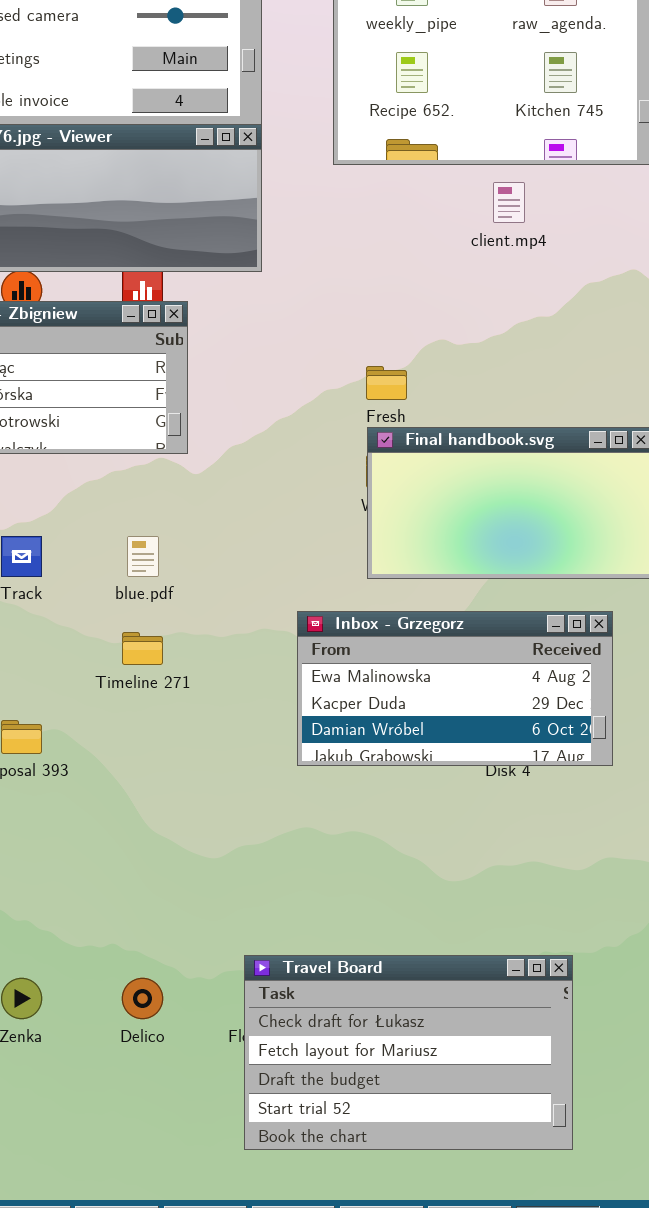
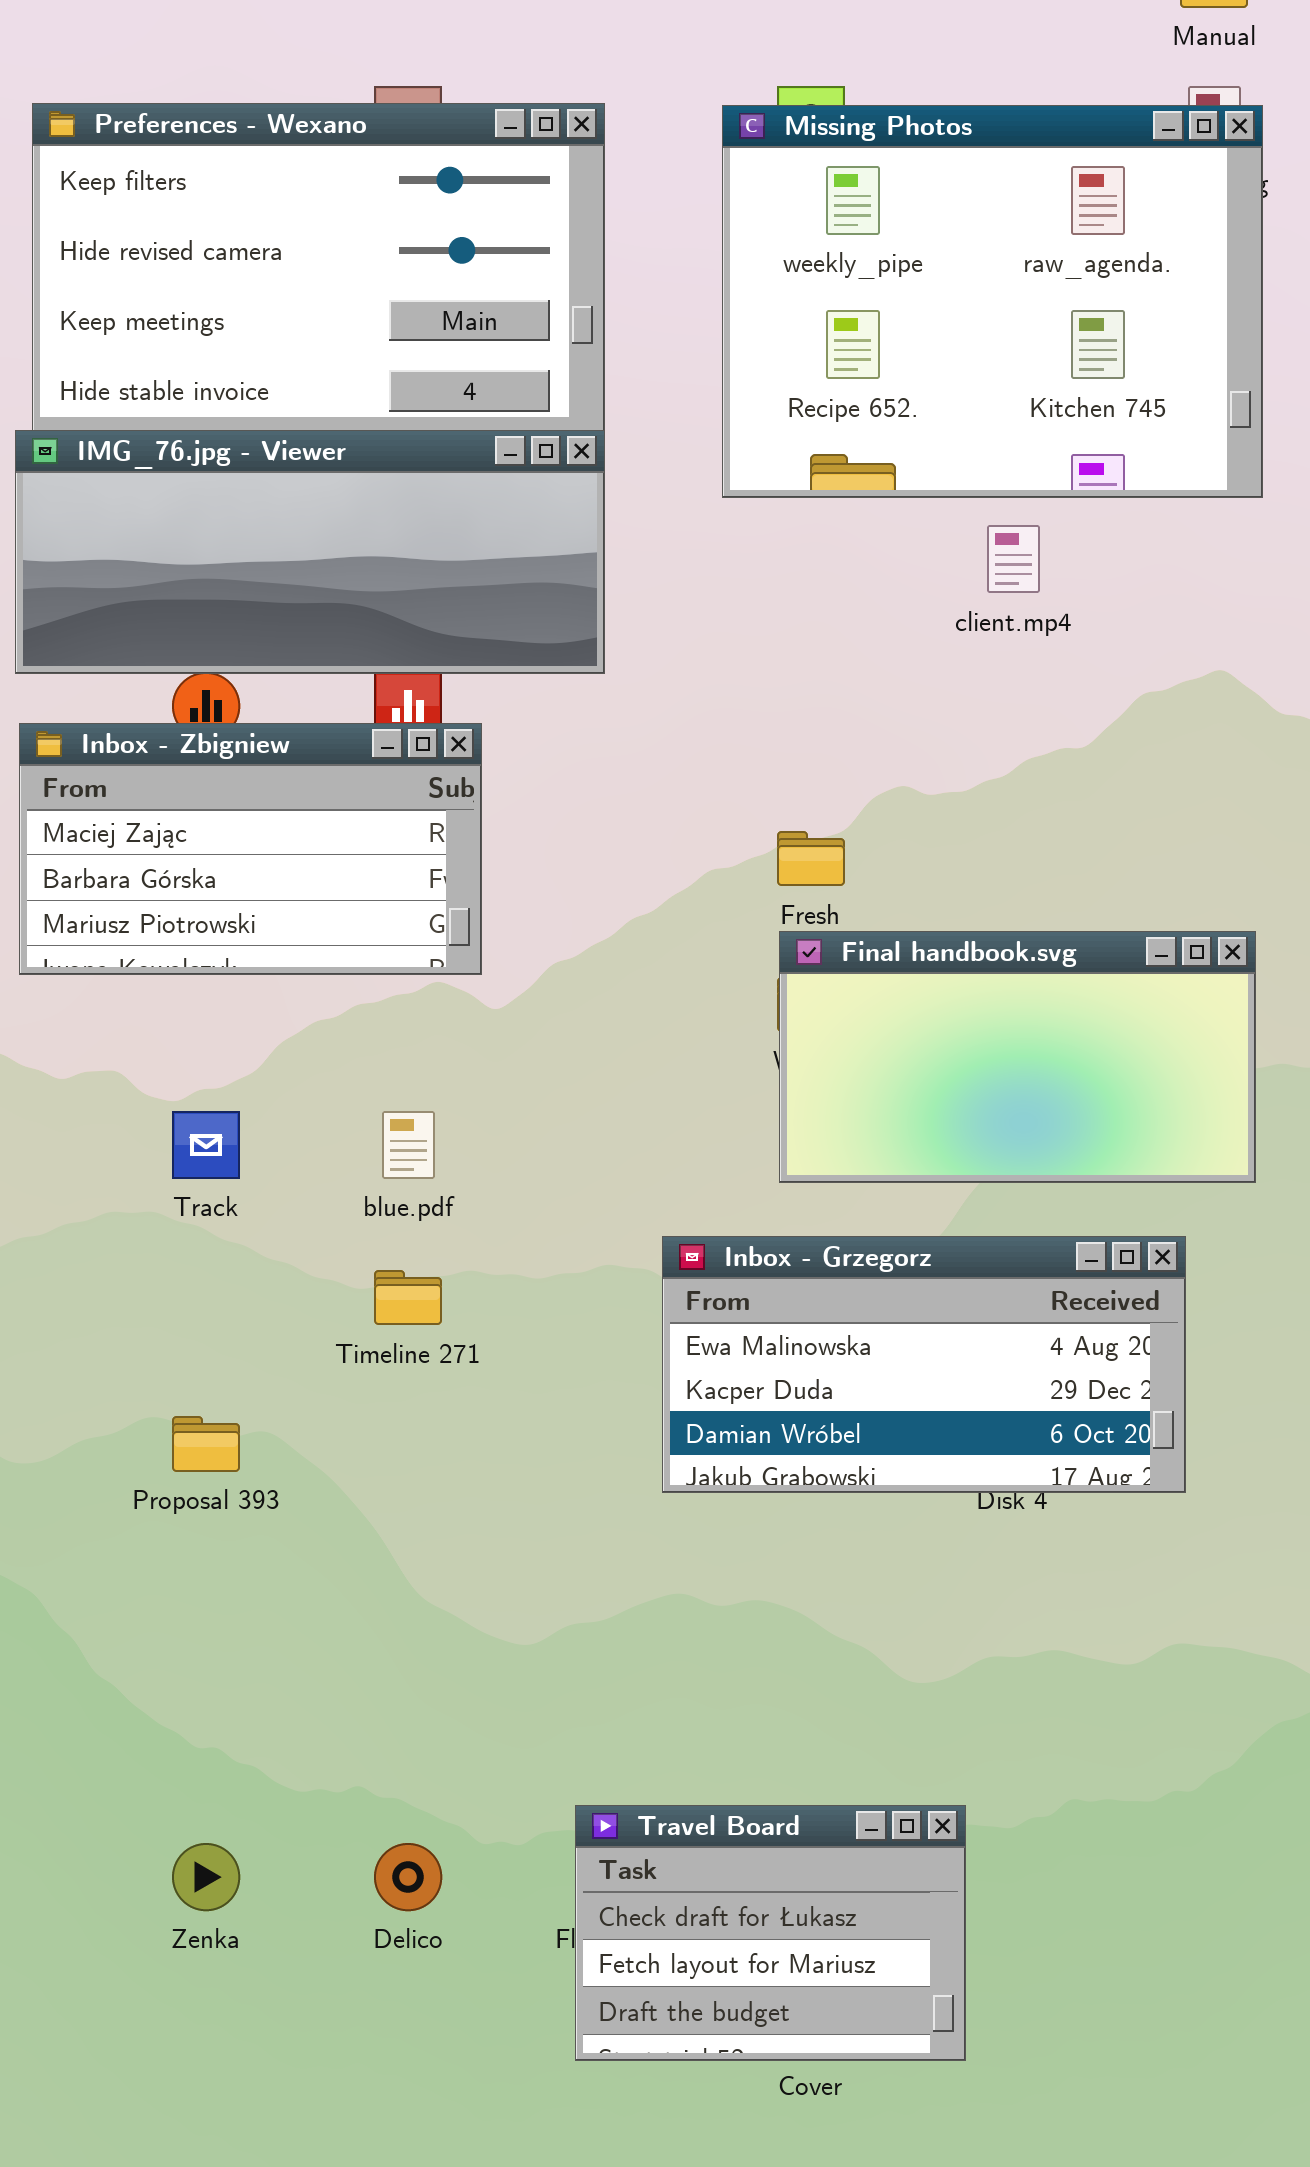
Travel Board: [244,955,573,1150] -> [575,1805,966,2061], resized

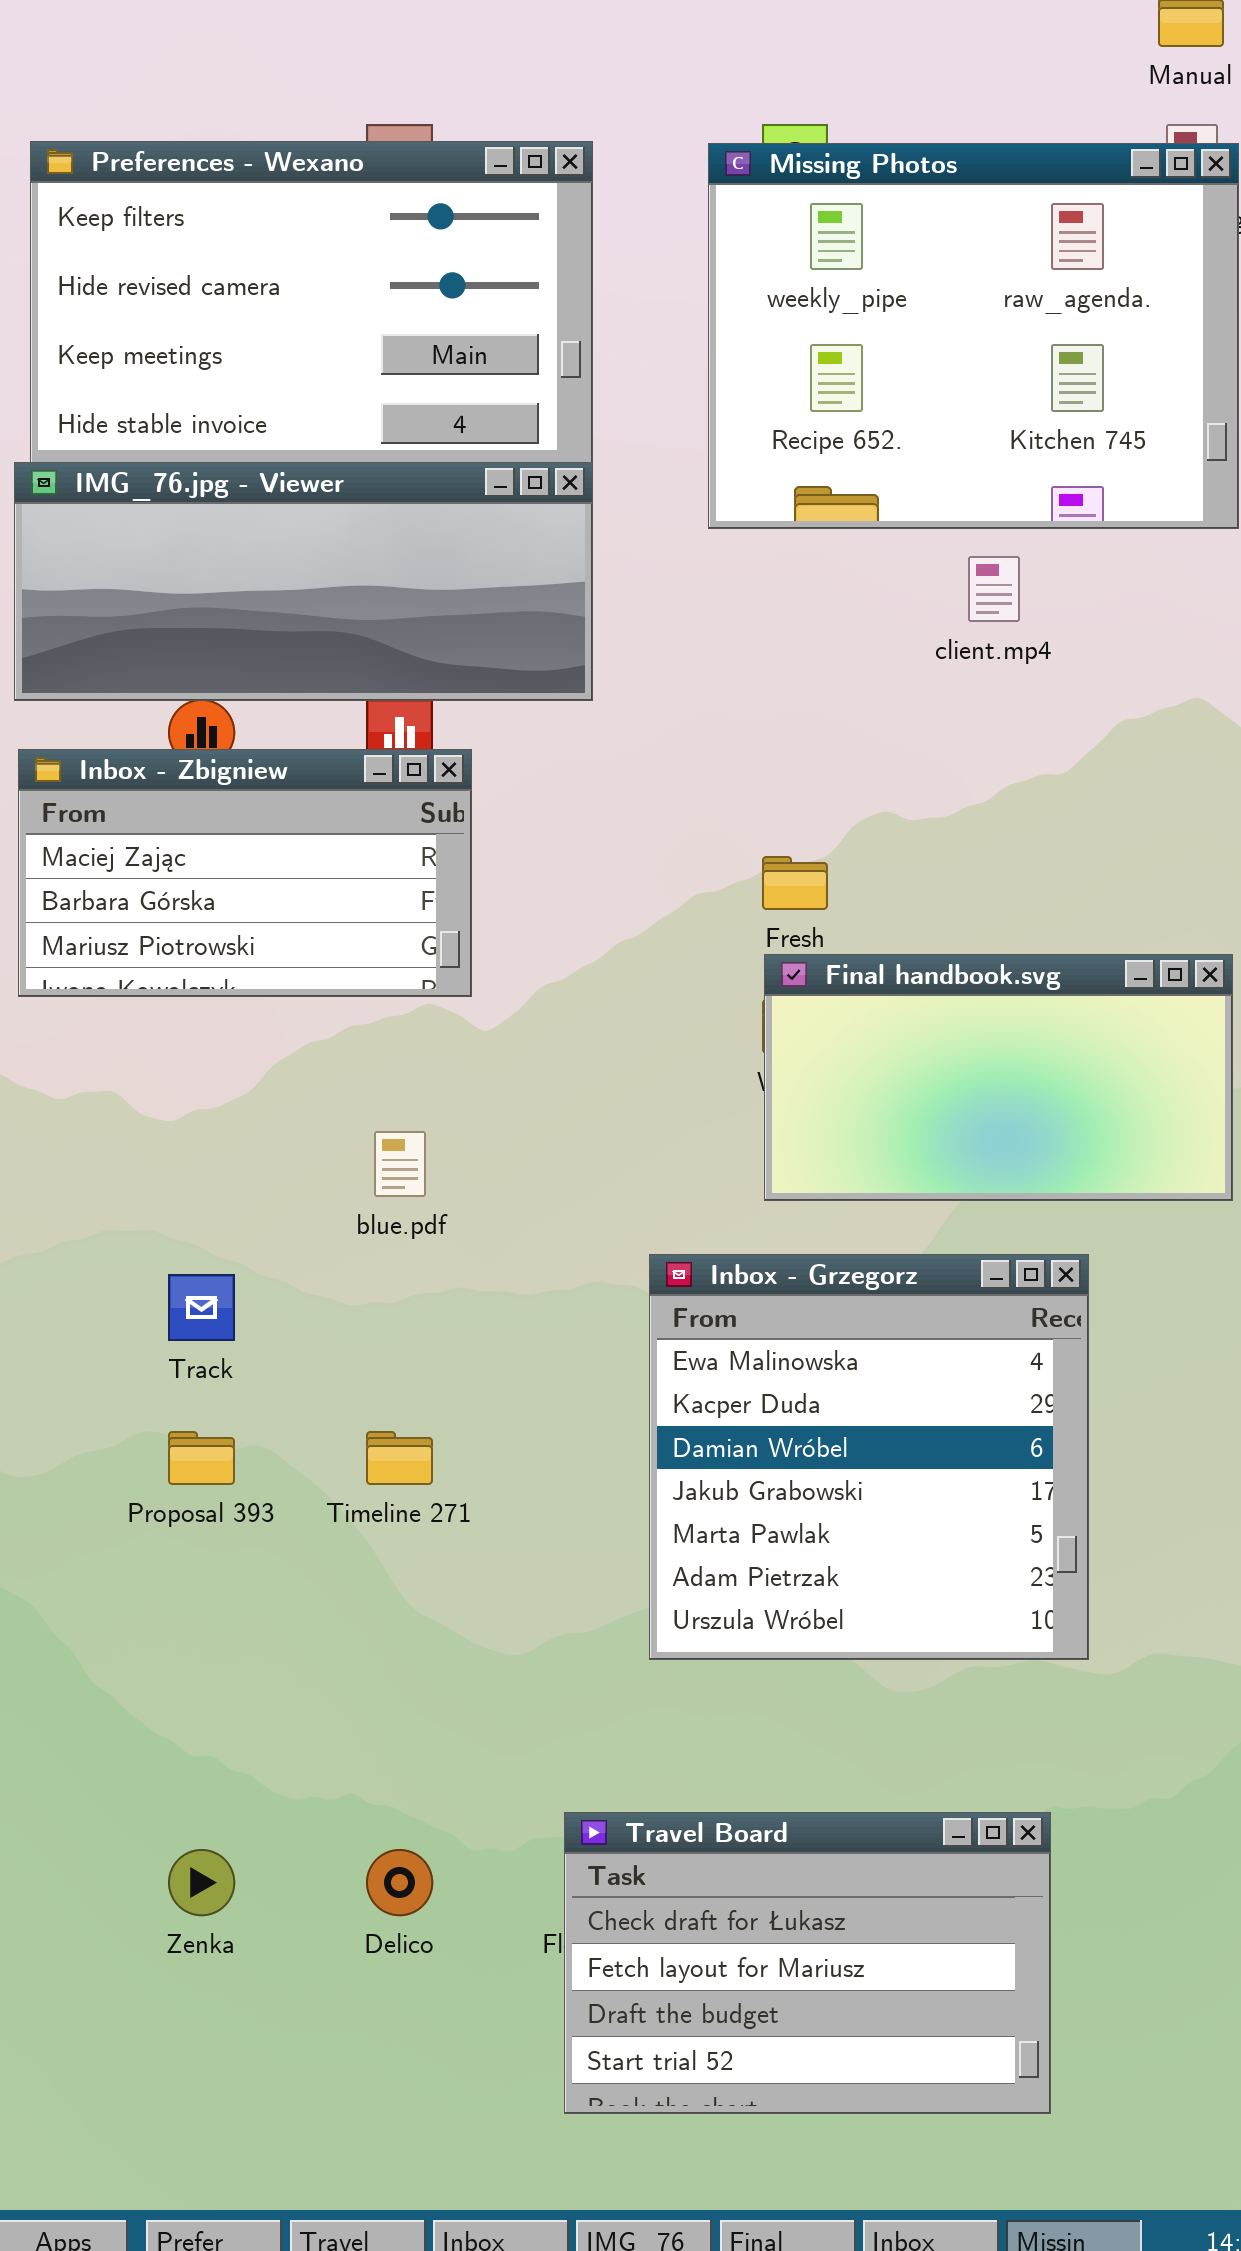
Track: [172,1111,240,1179] -> [168,1274,235,1341], moved
Inbox - Grzegorz: [662,1236,1186,1493] -> [649,1254,1089,1660], resized
Timeline 271: [374,1270,442,1325] -> [366,1431,433,1485], moved
Travel Board: [575,1805,966,2061] -> [564,1812,1051,2114], resized

